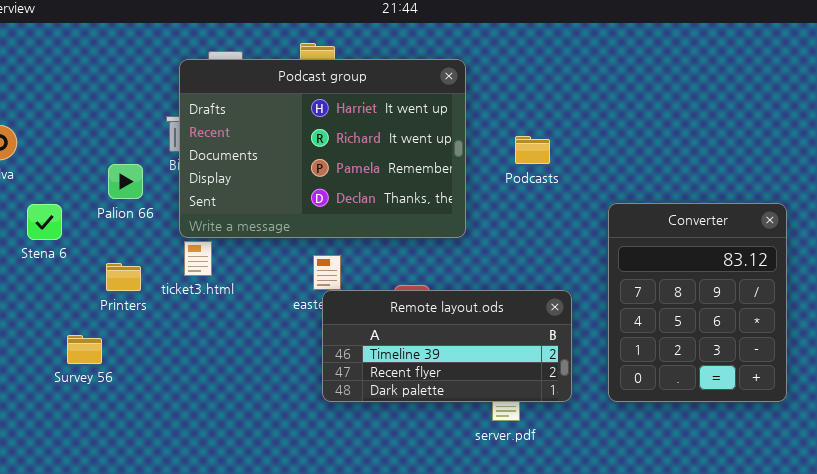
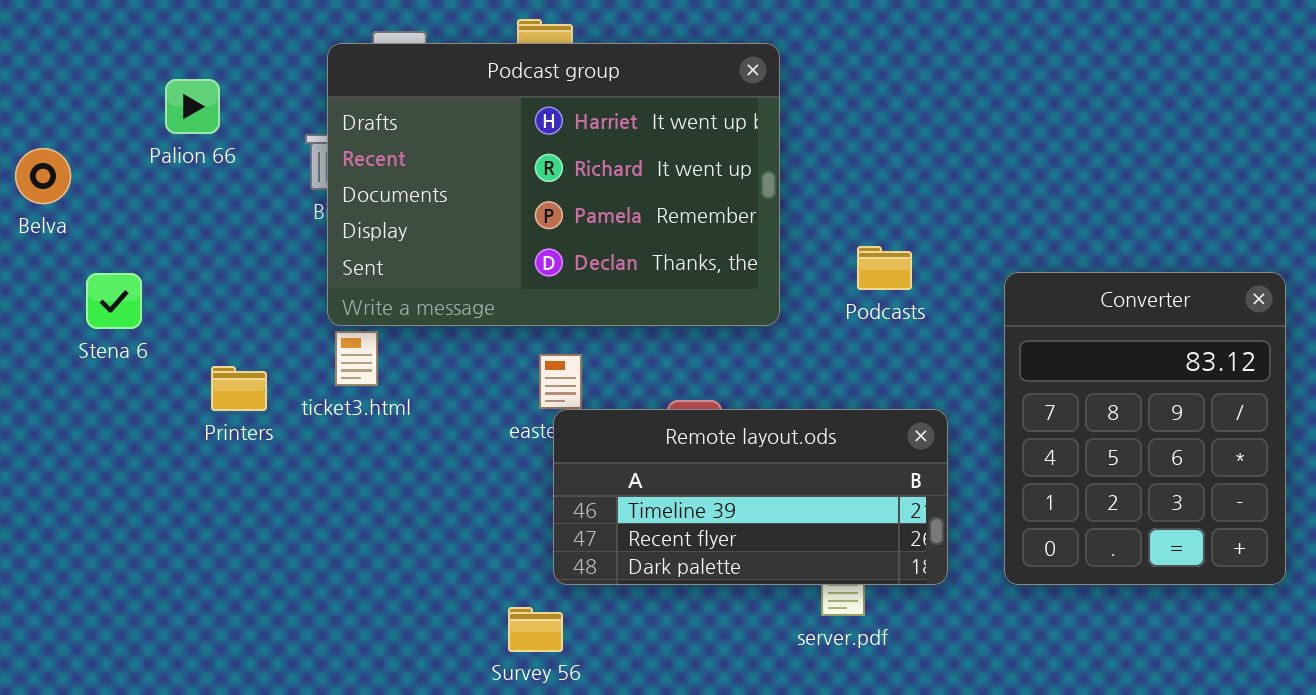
Podcasts: [515,136,550,164] -> [857,246,912,290], moved
Palion 66: [108,164,143,199] -> [165,79,220,134], moved
Survey 56: [67,335,102,364] -> [508,607,563,652], moved

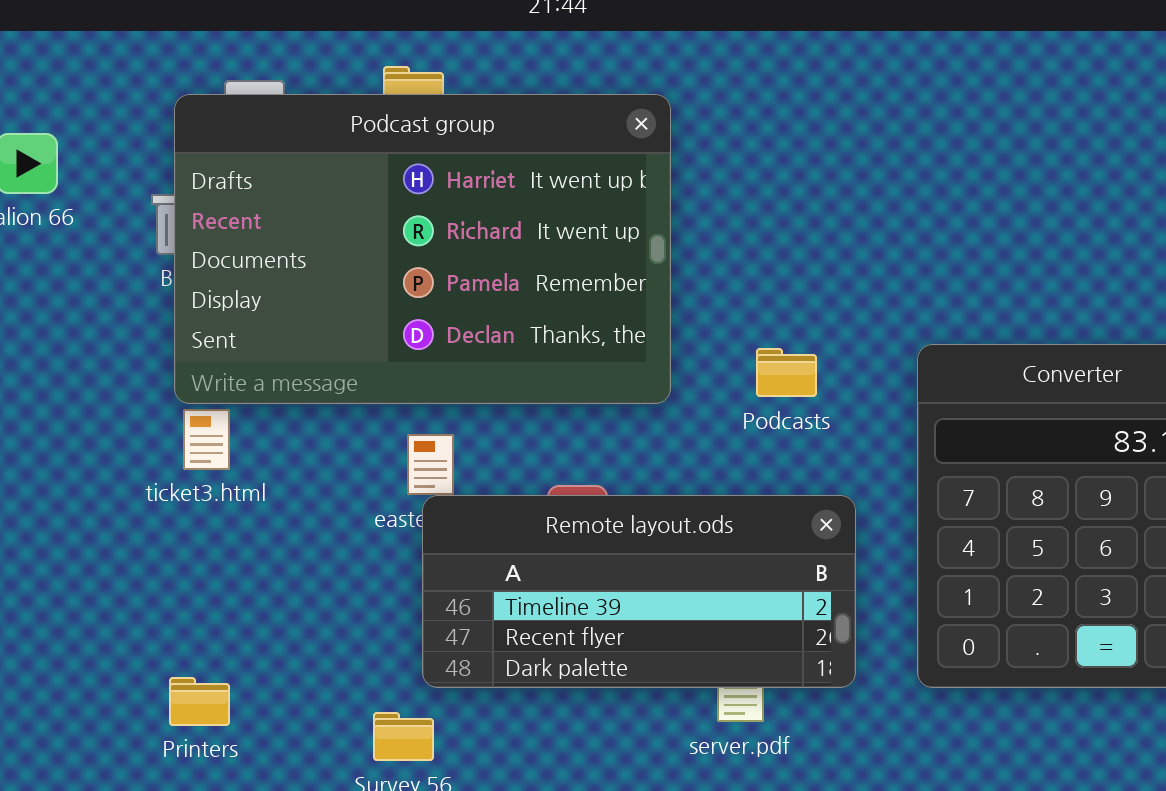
Podcasts: [857,246,912,290] -> [756,348,817,397], moved
Printers: [211,366,267,411] -> [169,677,230,726], moved

